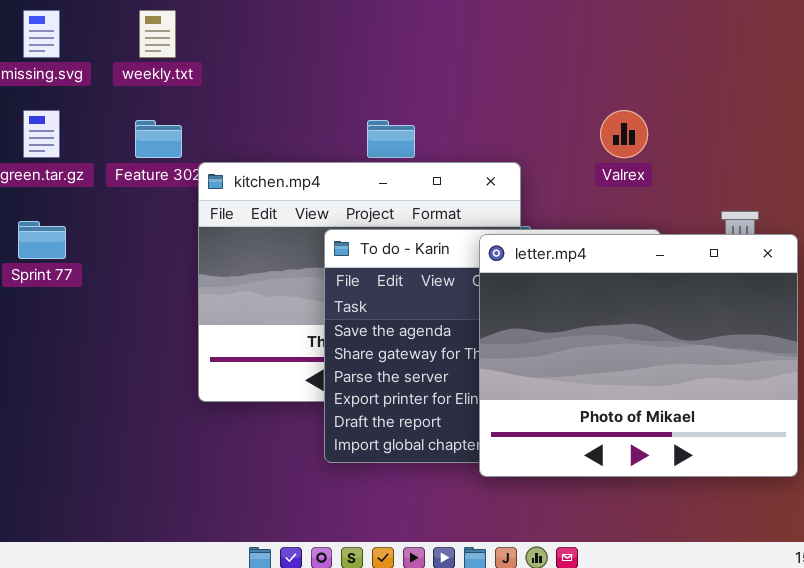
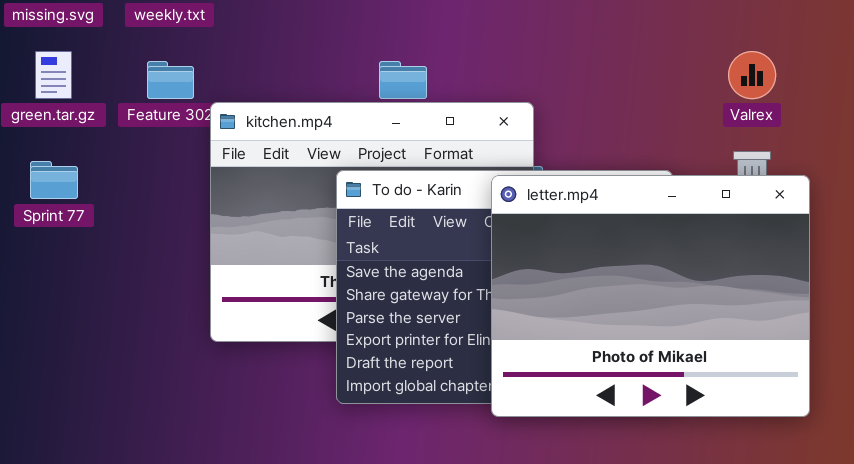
Valrex: [600,110,648,158] -> [728,51,776,99], moved

